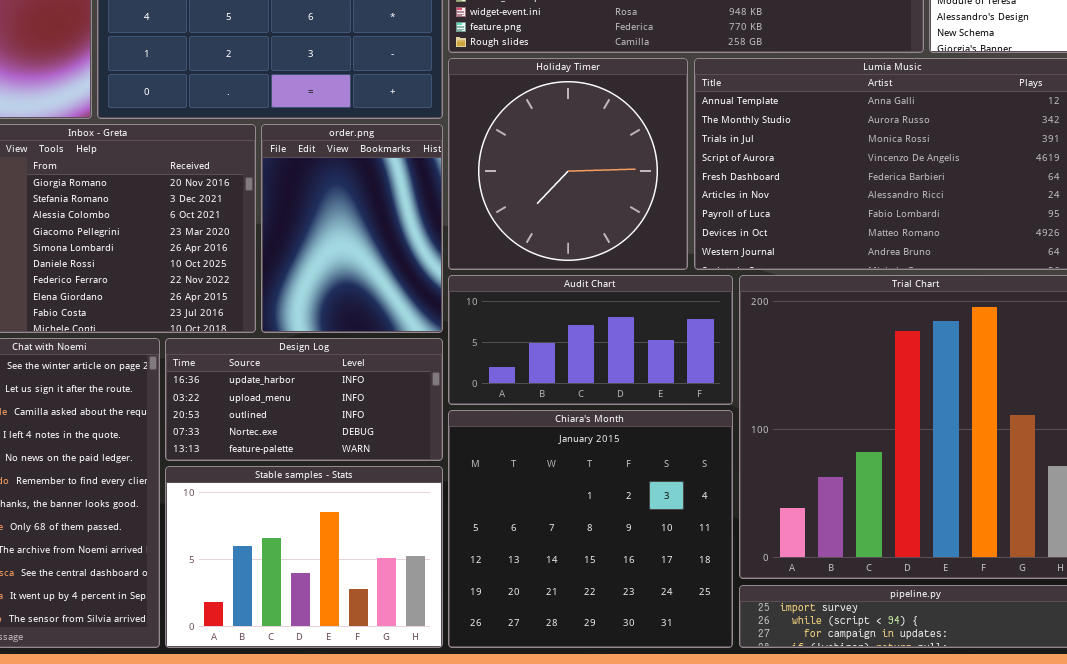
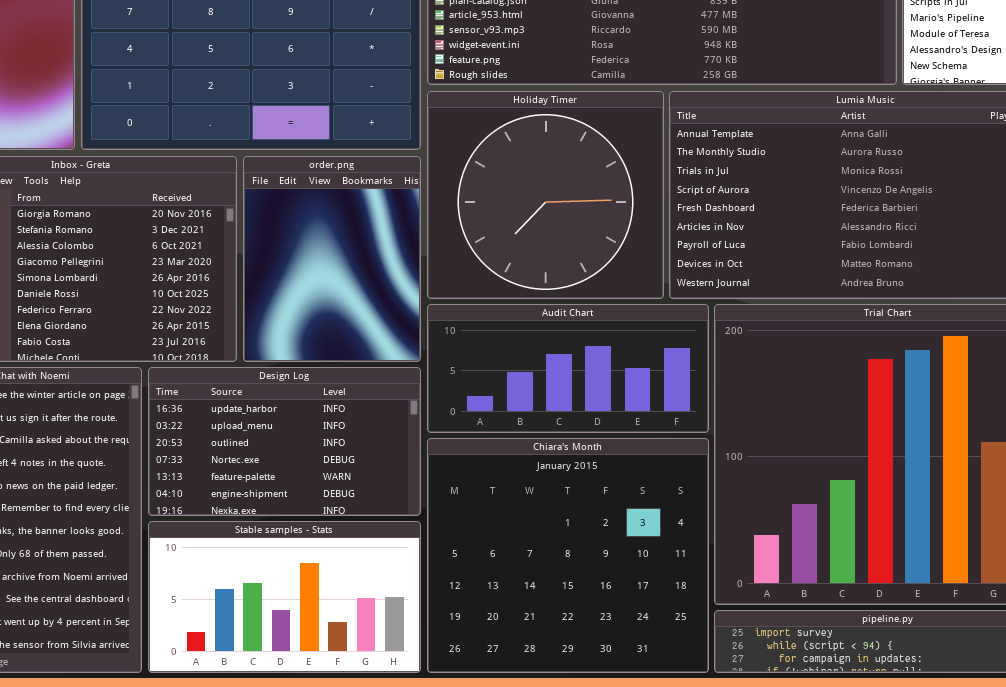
Design Log: [165,338,443,461] -> [148,367,421,516], resized
Stable samples - Stats: [165,466,443,648] -> [148,521,421,673], resized

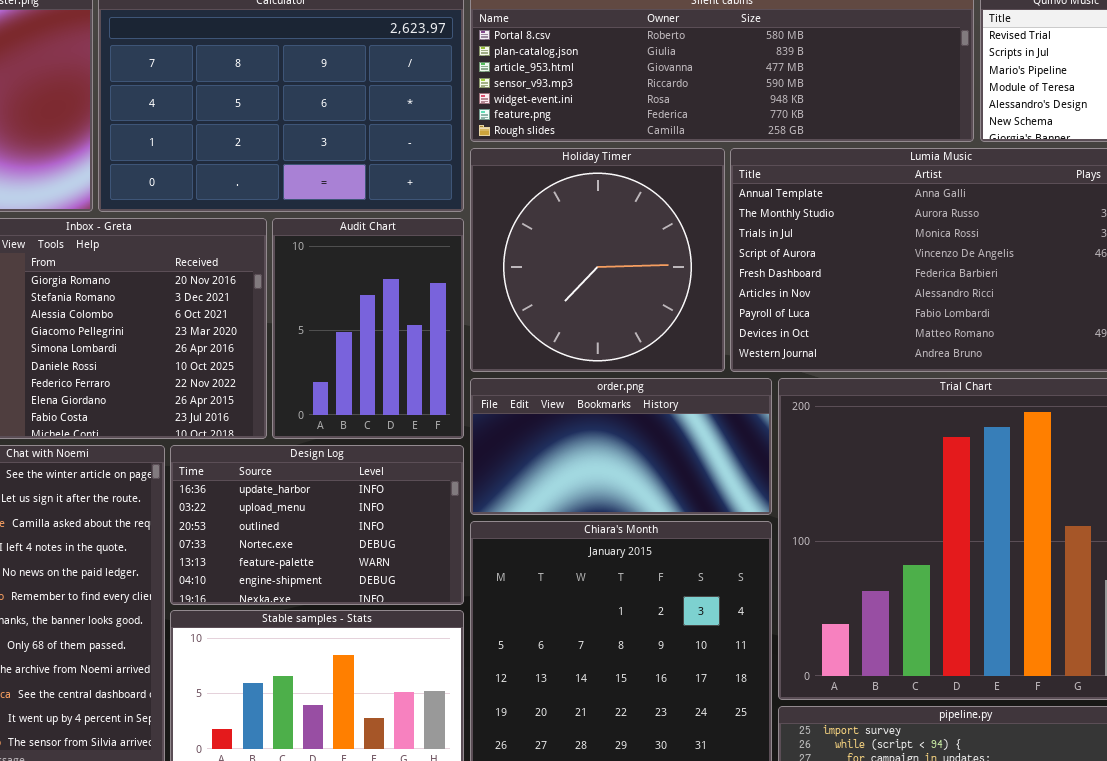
order.png: [243,156,421,362] -> [470,378,772,515], moved, resized
Audit Chart: [427,304,709,433] -> [272,218,464,439], moved, resized

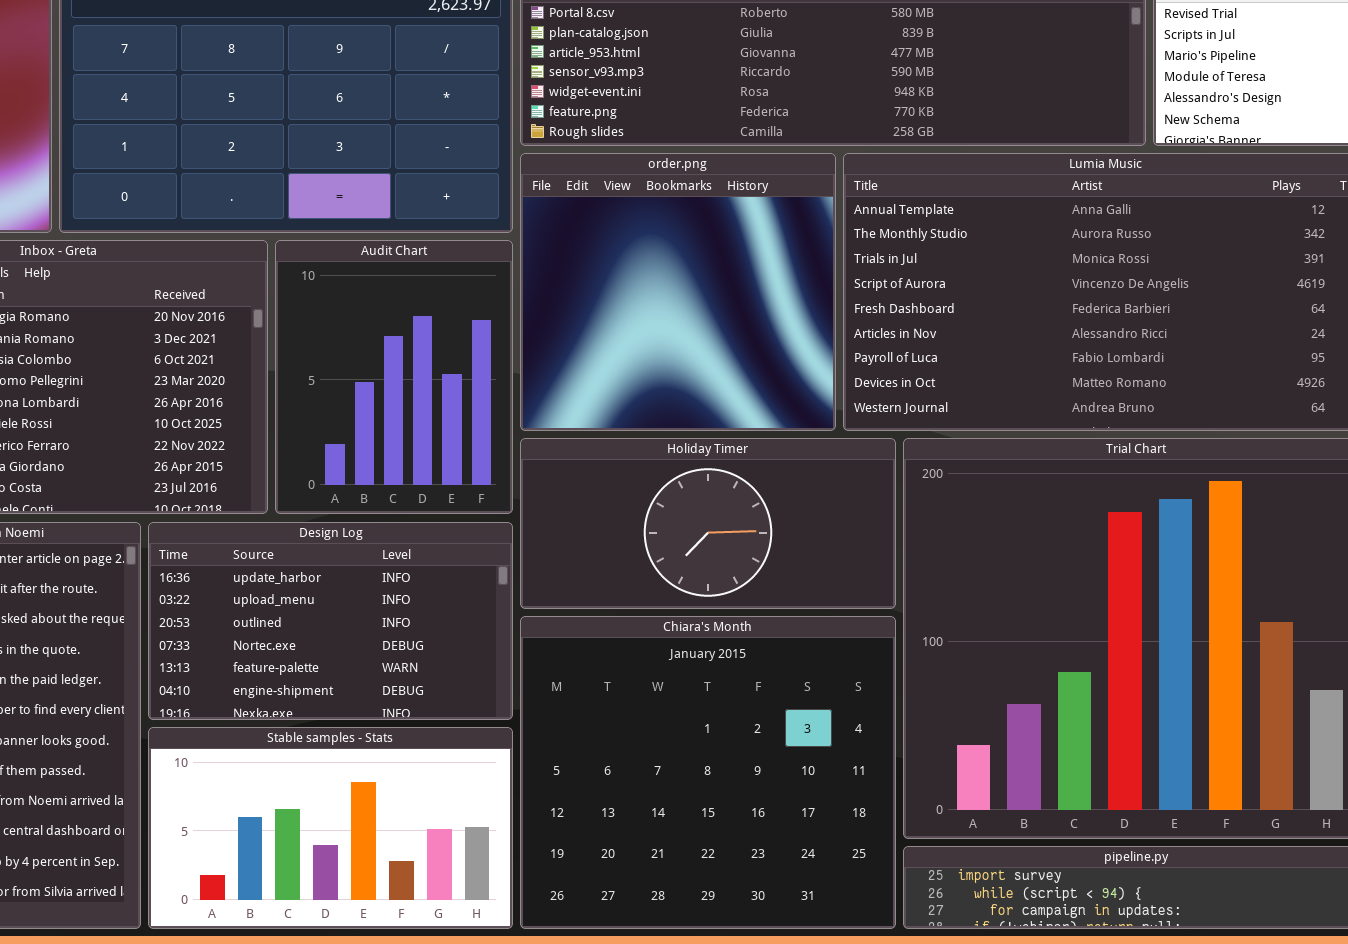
Holiday Timer: [470,148,725,372] -> [520,438,896,609], moved, resized
order.png: [470,378,772,515] -> [520,153,836,431], moved, resized

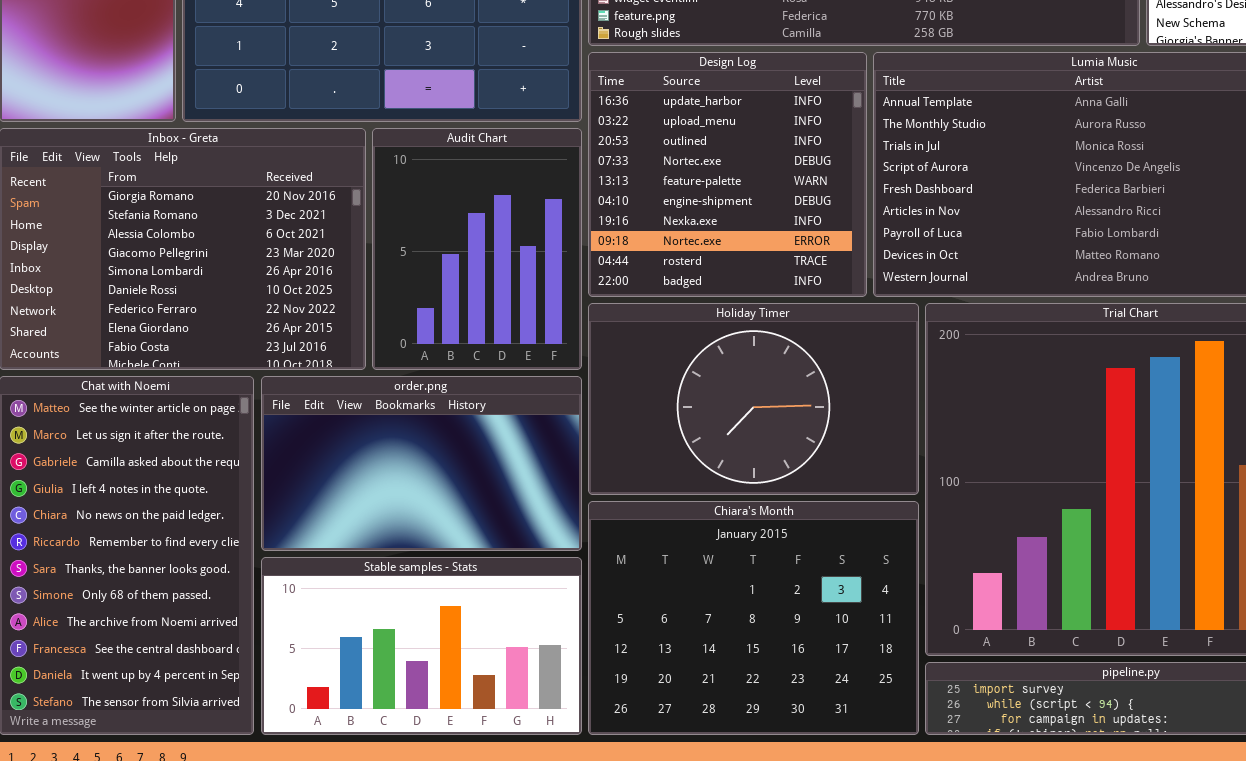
order.png: [520,153,836,431] -> [261,376,582,551], moved, resized
Holiday Timer: [520,438,896,609] -> [588,303,919,495], resized
Design Log: [148,522,513,720] -> [588,52,867,297], moved, resized
Chiara's Month: [520,616,896,929] -> [588,501,919,735], resized

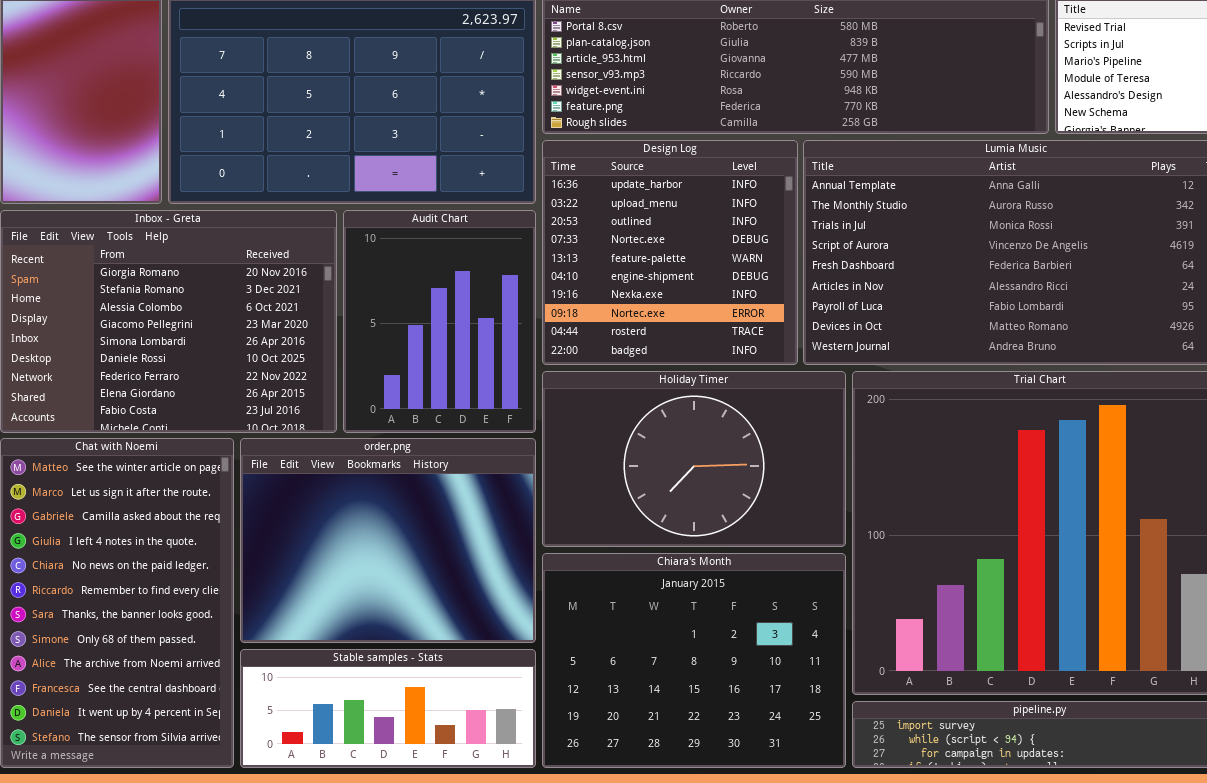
order.png: [261,376,582,551] -> [240,438,536,643], resized
Stable samples - Stats: [261,557,582,735] -> [240,649,536,768], resized

